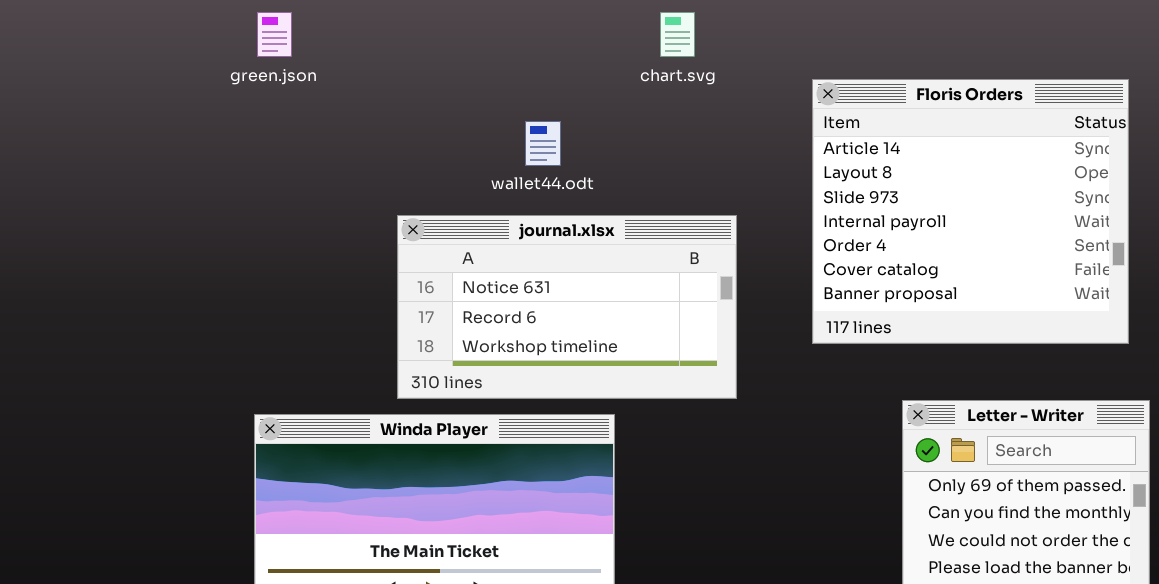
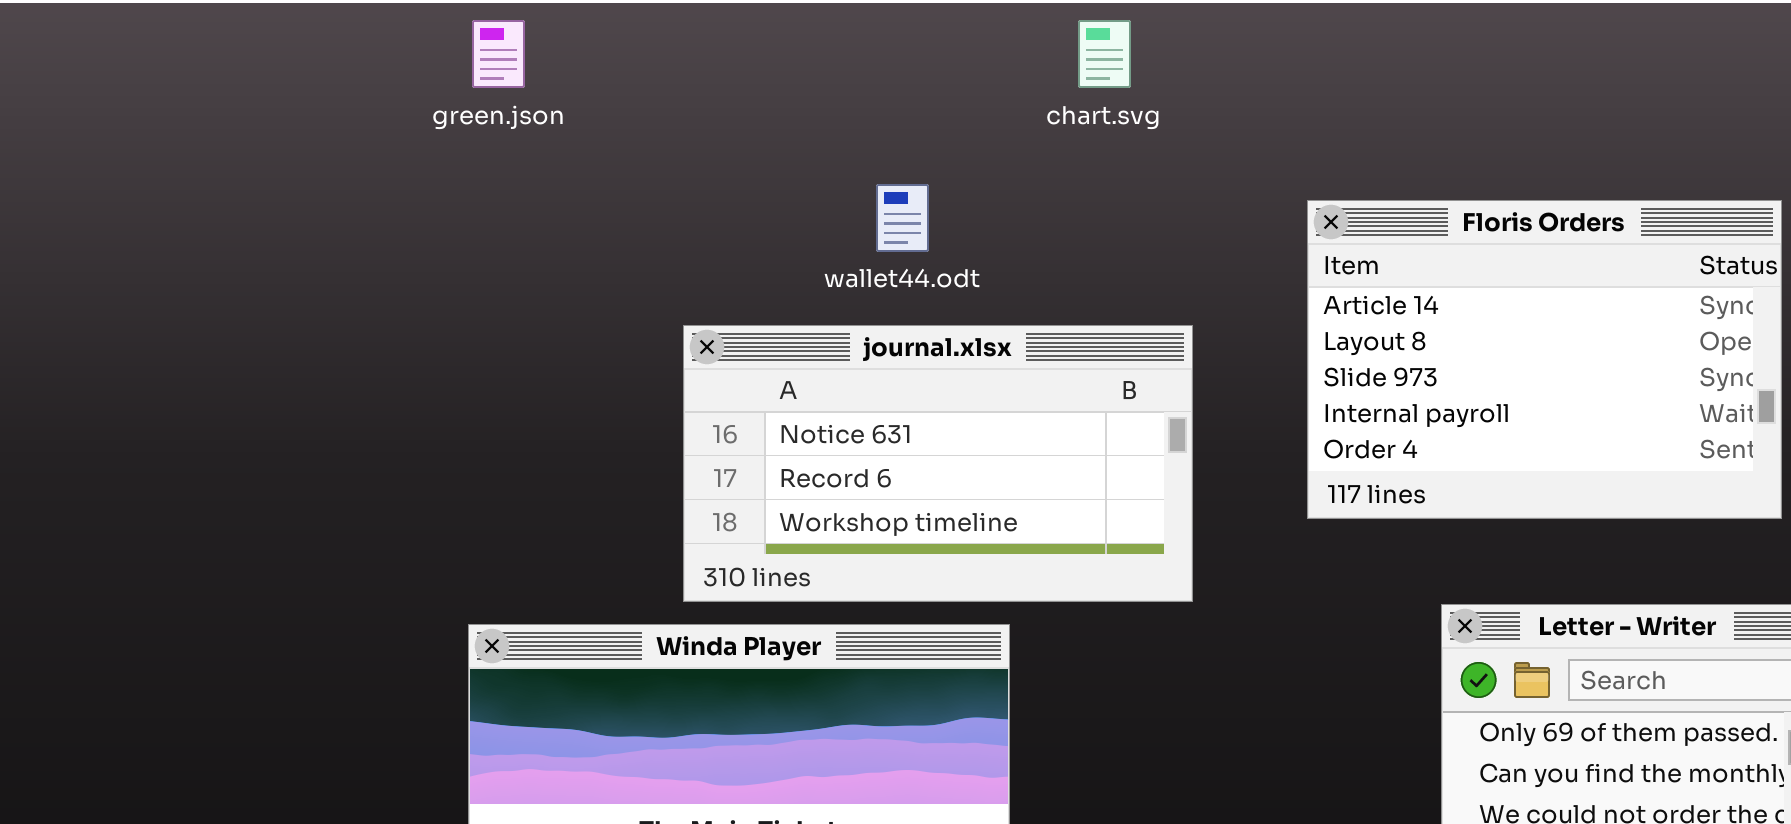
Floris Orders: [812,79,1129,344] -> [1307,200,1782,519], resized

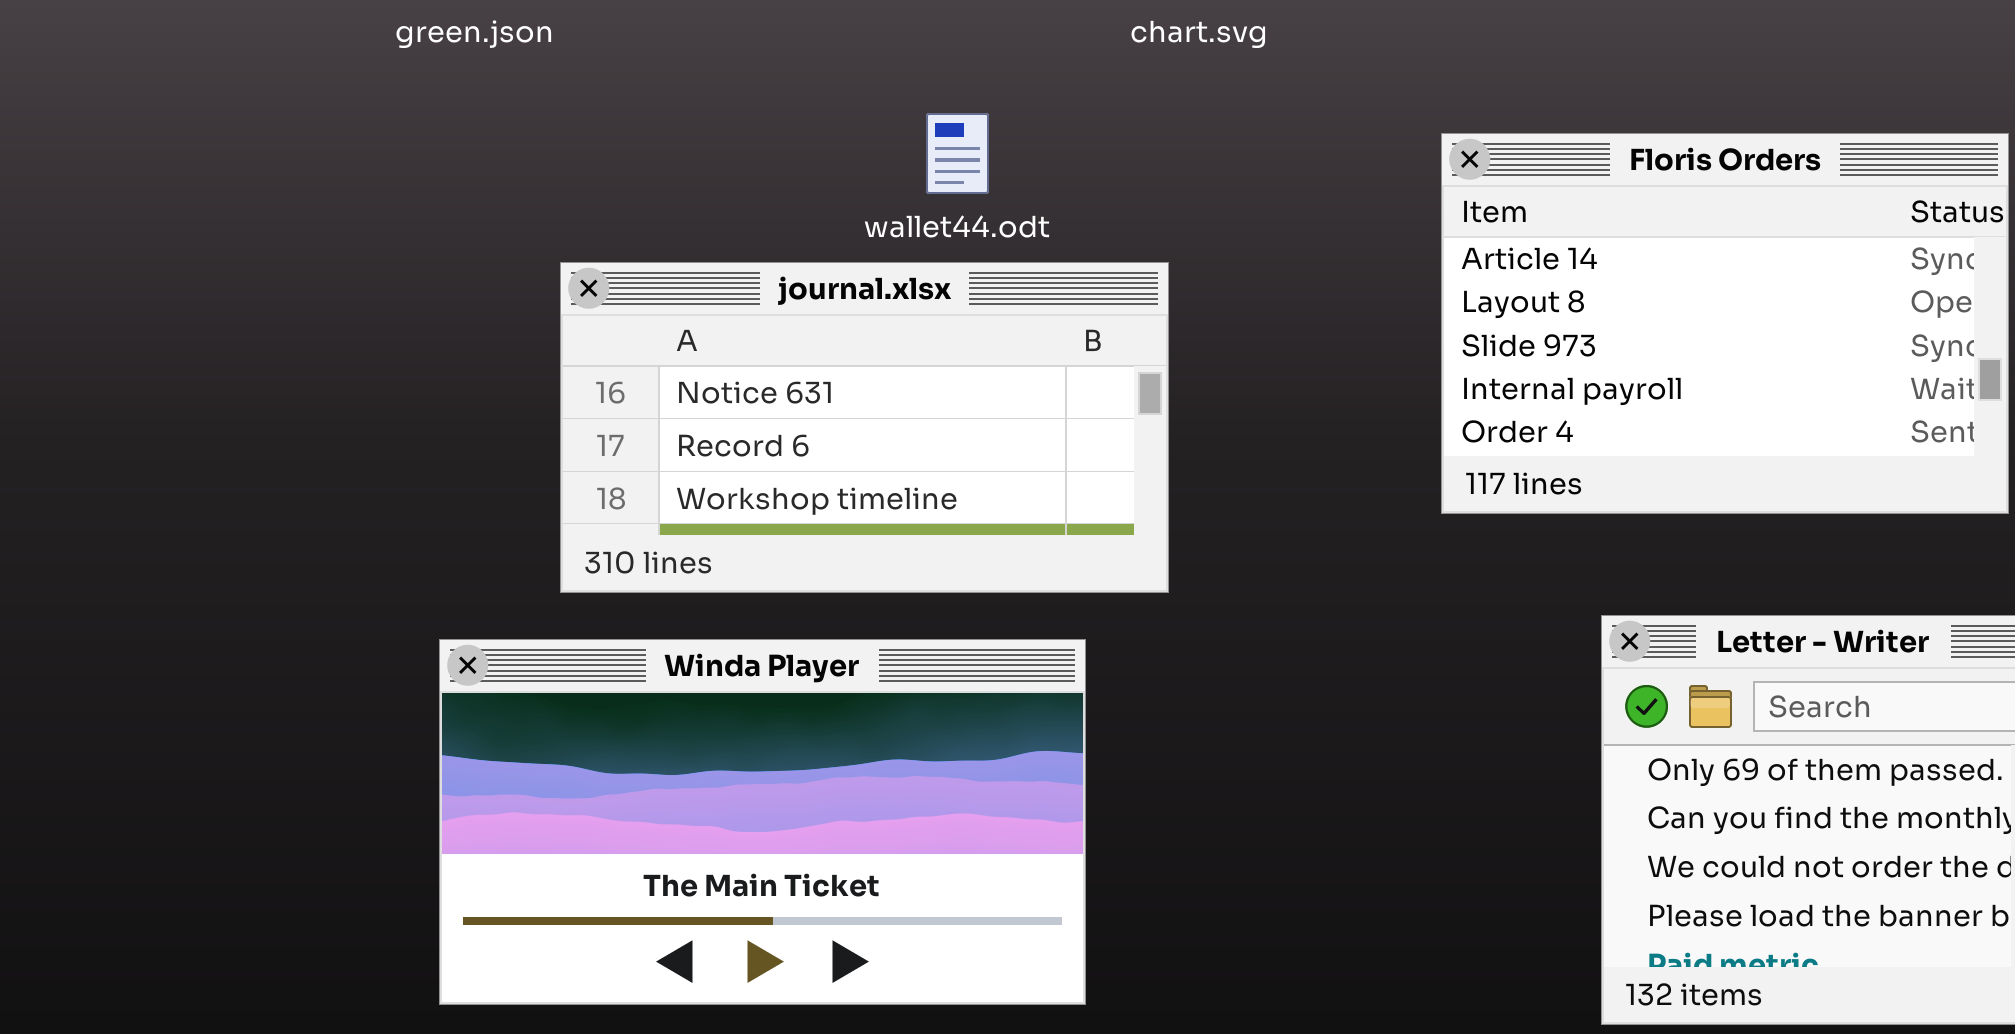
journal.xlsx: [683,325,1193,602] -> [560,262,1169,593], moved

